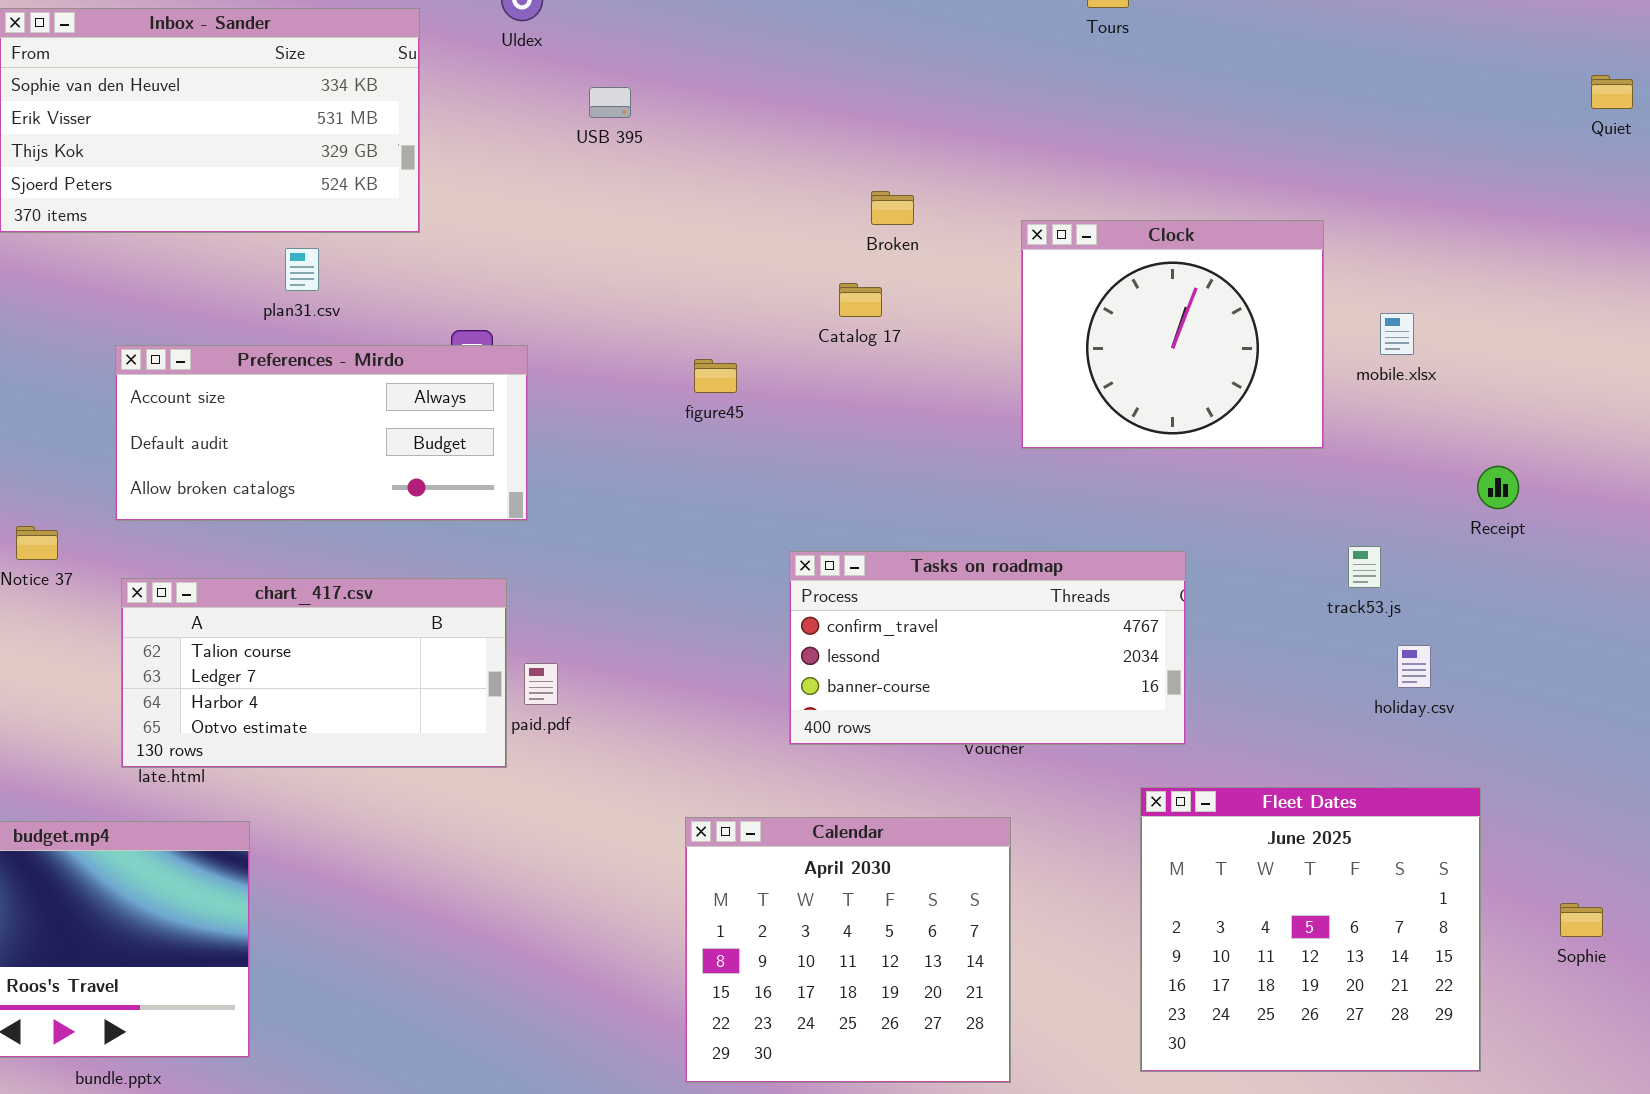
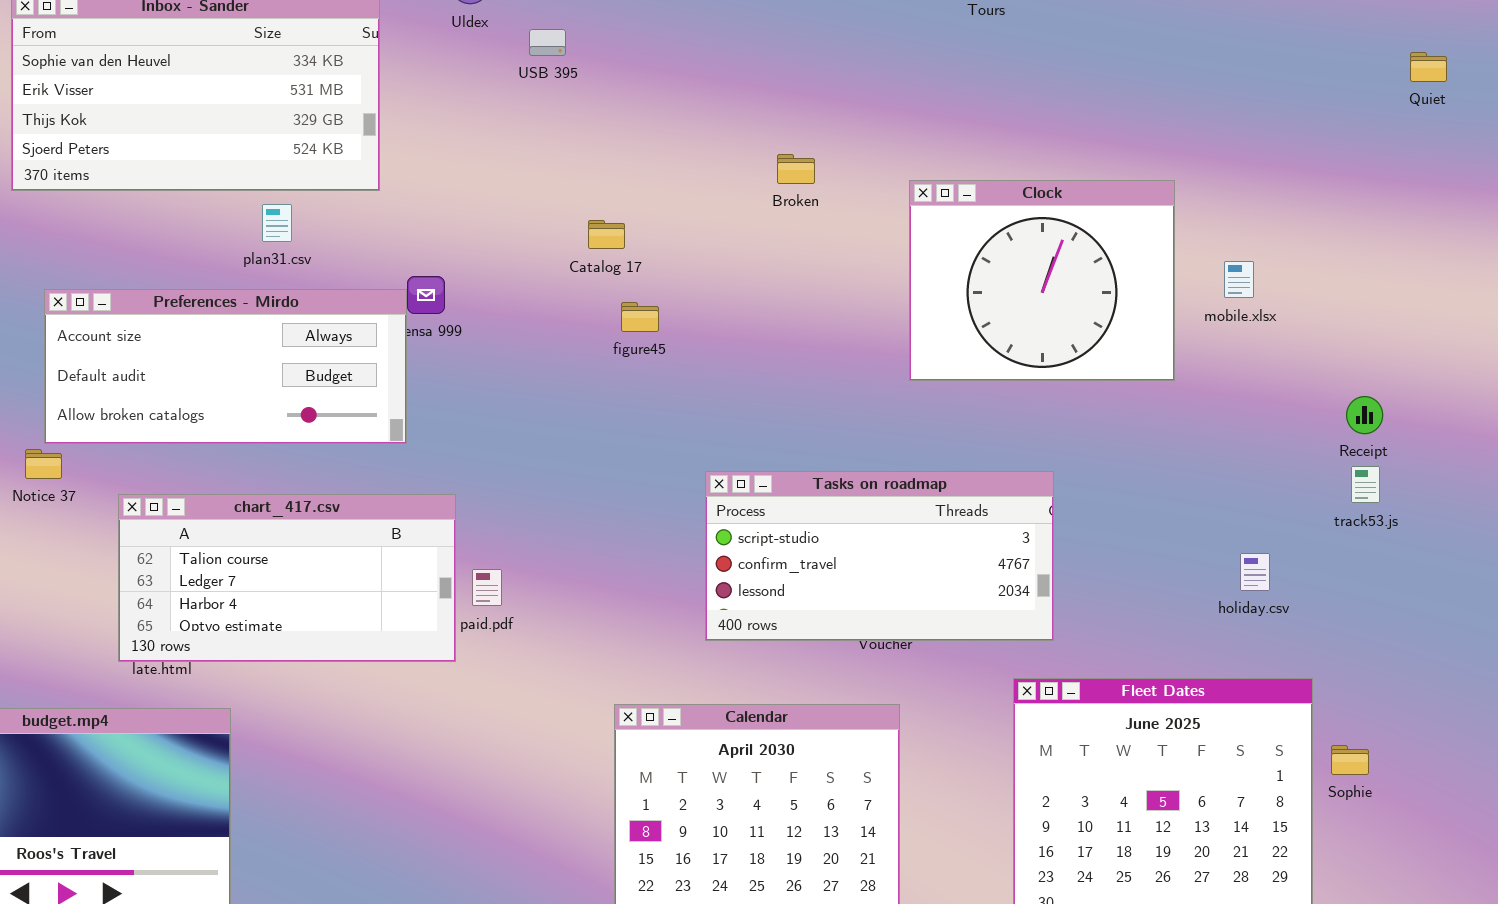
USB 395: [589,87,631,118] -> [529,29,566,56], moved
Catalog 17: [839,283,882,317] -> [588,220,625,249], moved
Preferences - Mirdo: [115,345,528,521] -> [44,289,407,444], moved
Receipt: [1477,466,1519,509] -> [1346,396,1383,434], moved
track53.js: [1348,546,1381,588] -> [1351,466,1380,503], moved
Tasks on roadmap: [789,551,1186,745] -> [705,471,1054,641], scrolled up 1 row
Sophie: [1560,903,1603,937] -> [1331,745,1369,775], moved

